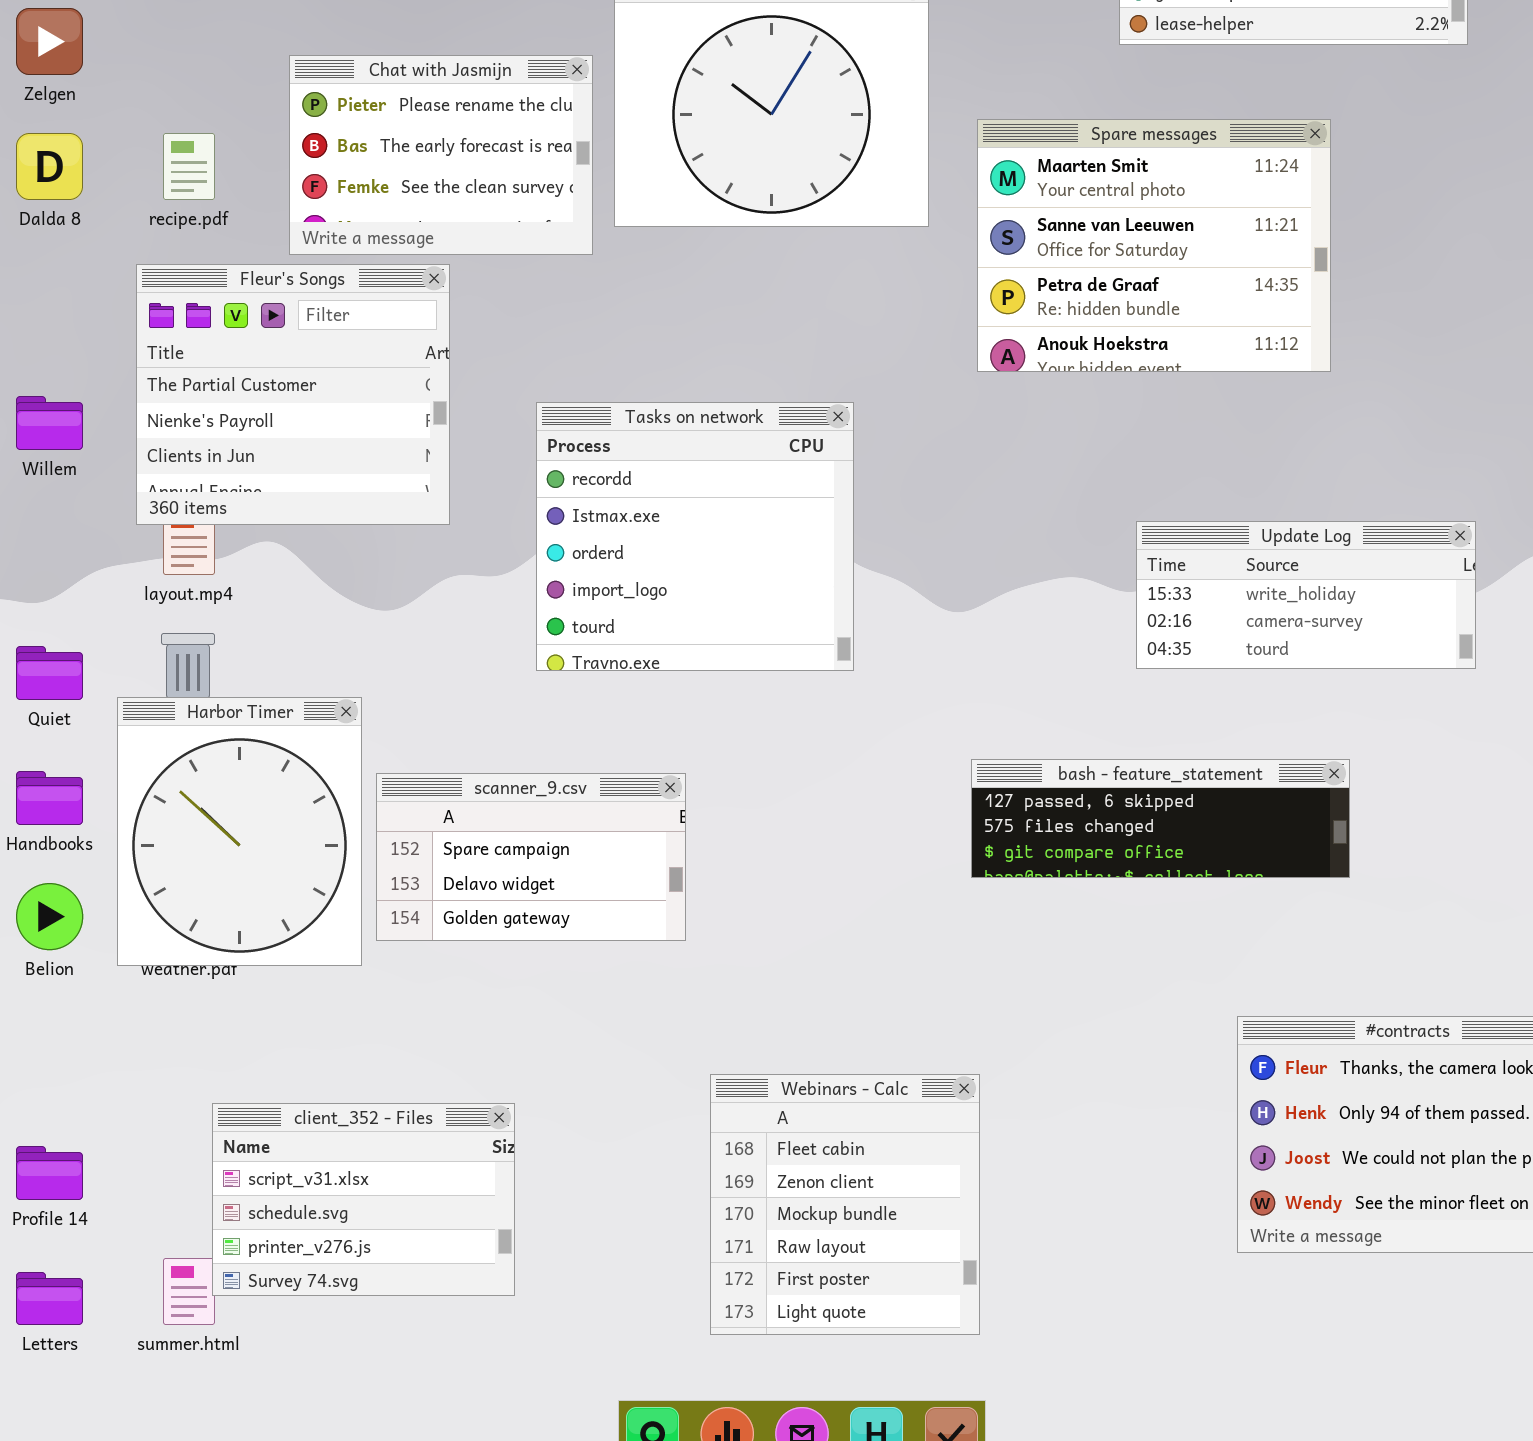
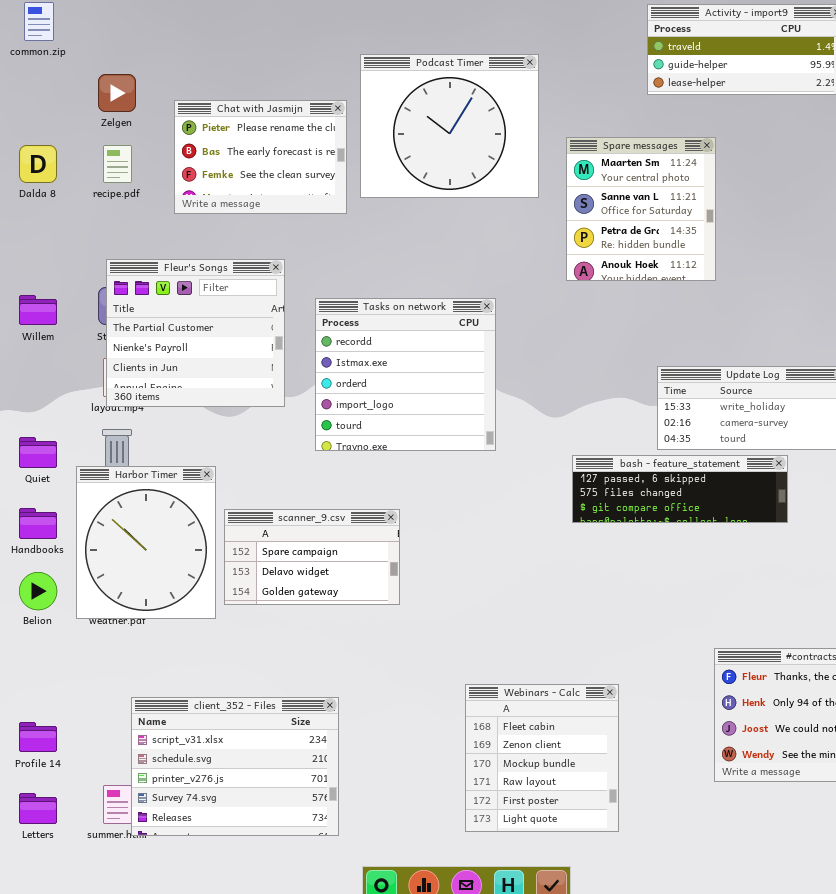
Zelgen: [16,8,83,75] -> [98,74,136,112], moved
Spare messages: [977,119,1331,372] -> [566,137,716,281], resized
Fleur's Songs: [136,264,450,525] -> [106,259,285,407], moved
bash - feature_statement: [971,759,1350,878] -> [572,455,788,523], moved
Webinars - Calc: [710,1074,980,1335] -> [465,684,619,832], moved
client_352 - Files: [212,1103,515,1296] -> [131,697,339,836], resized

